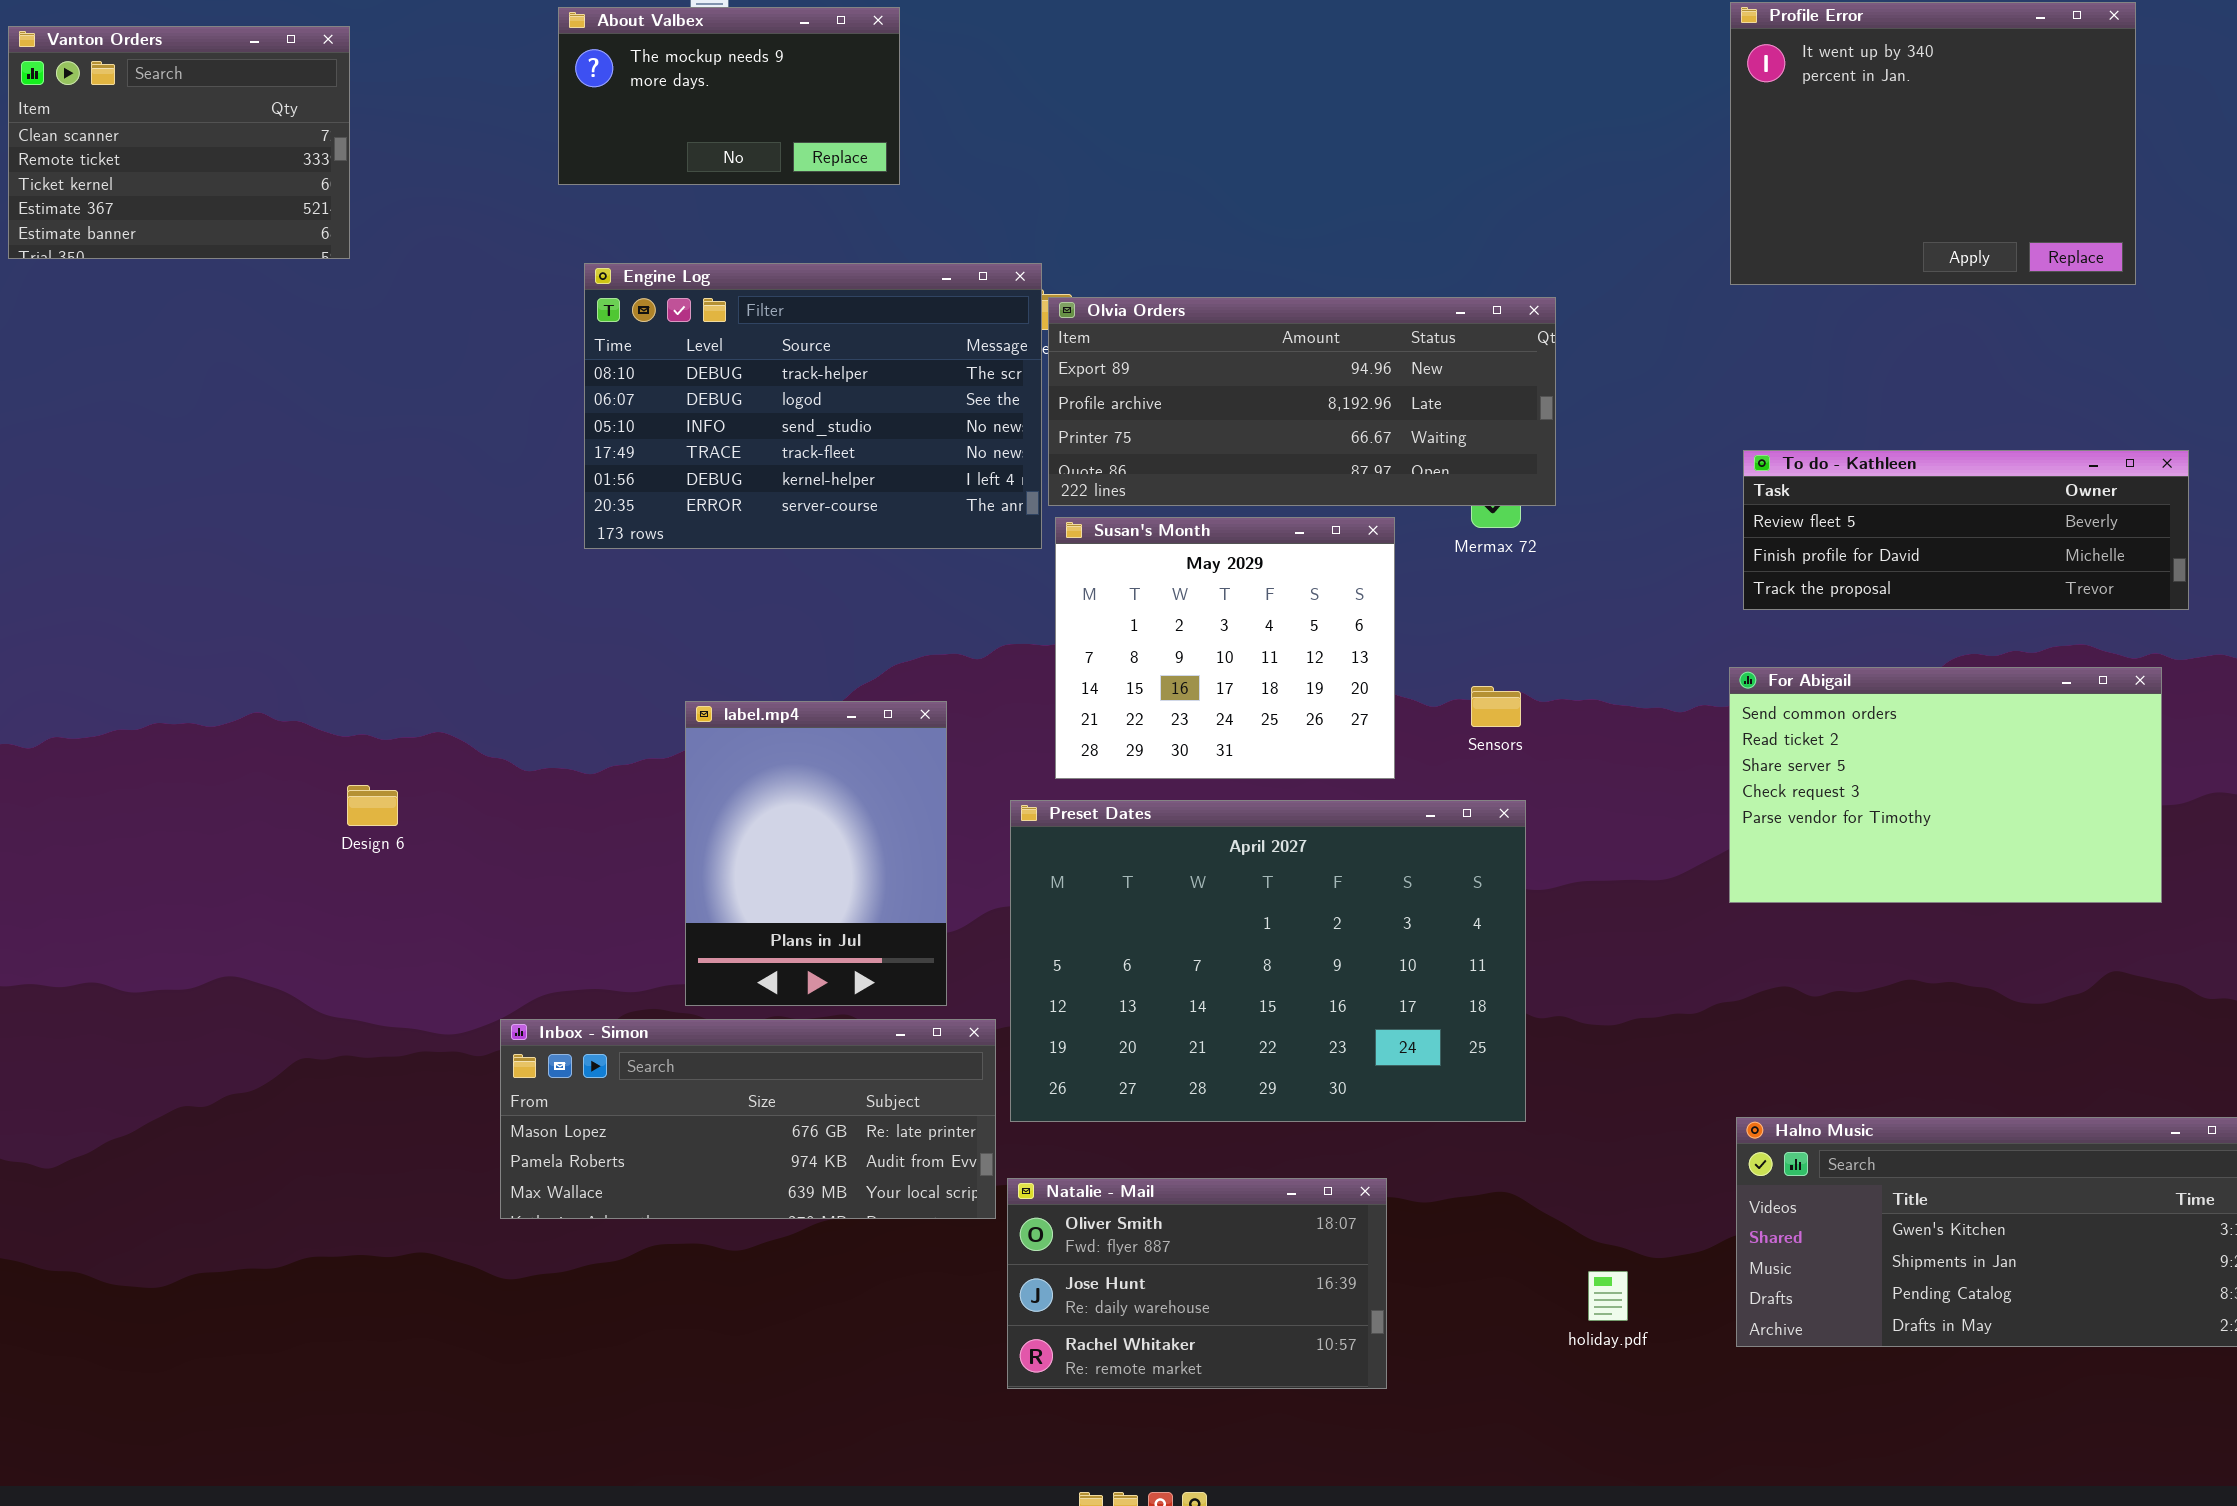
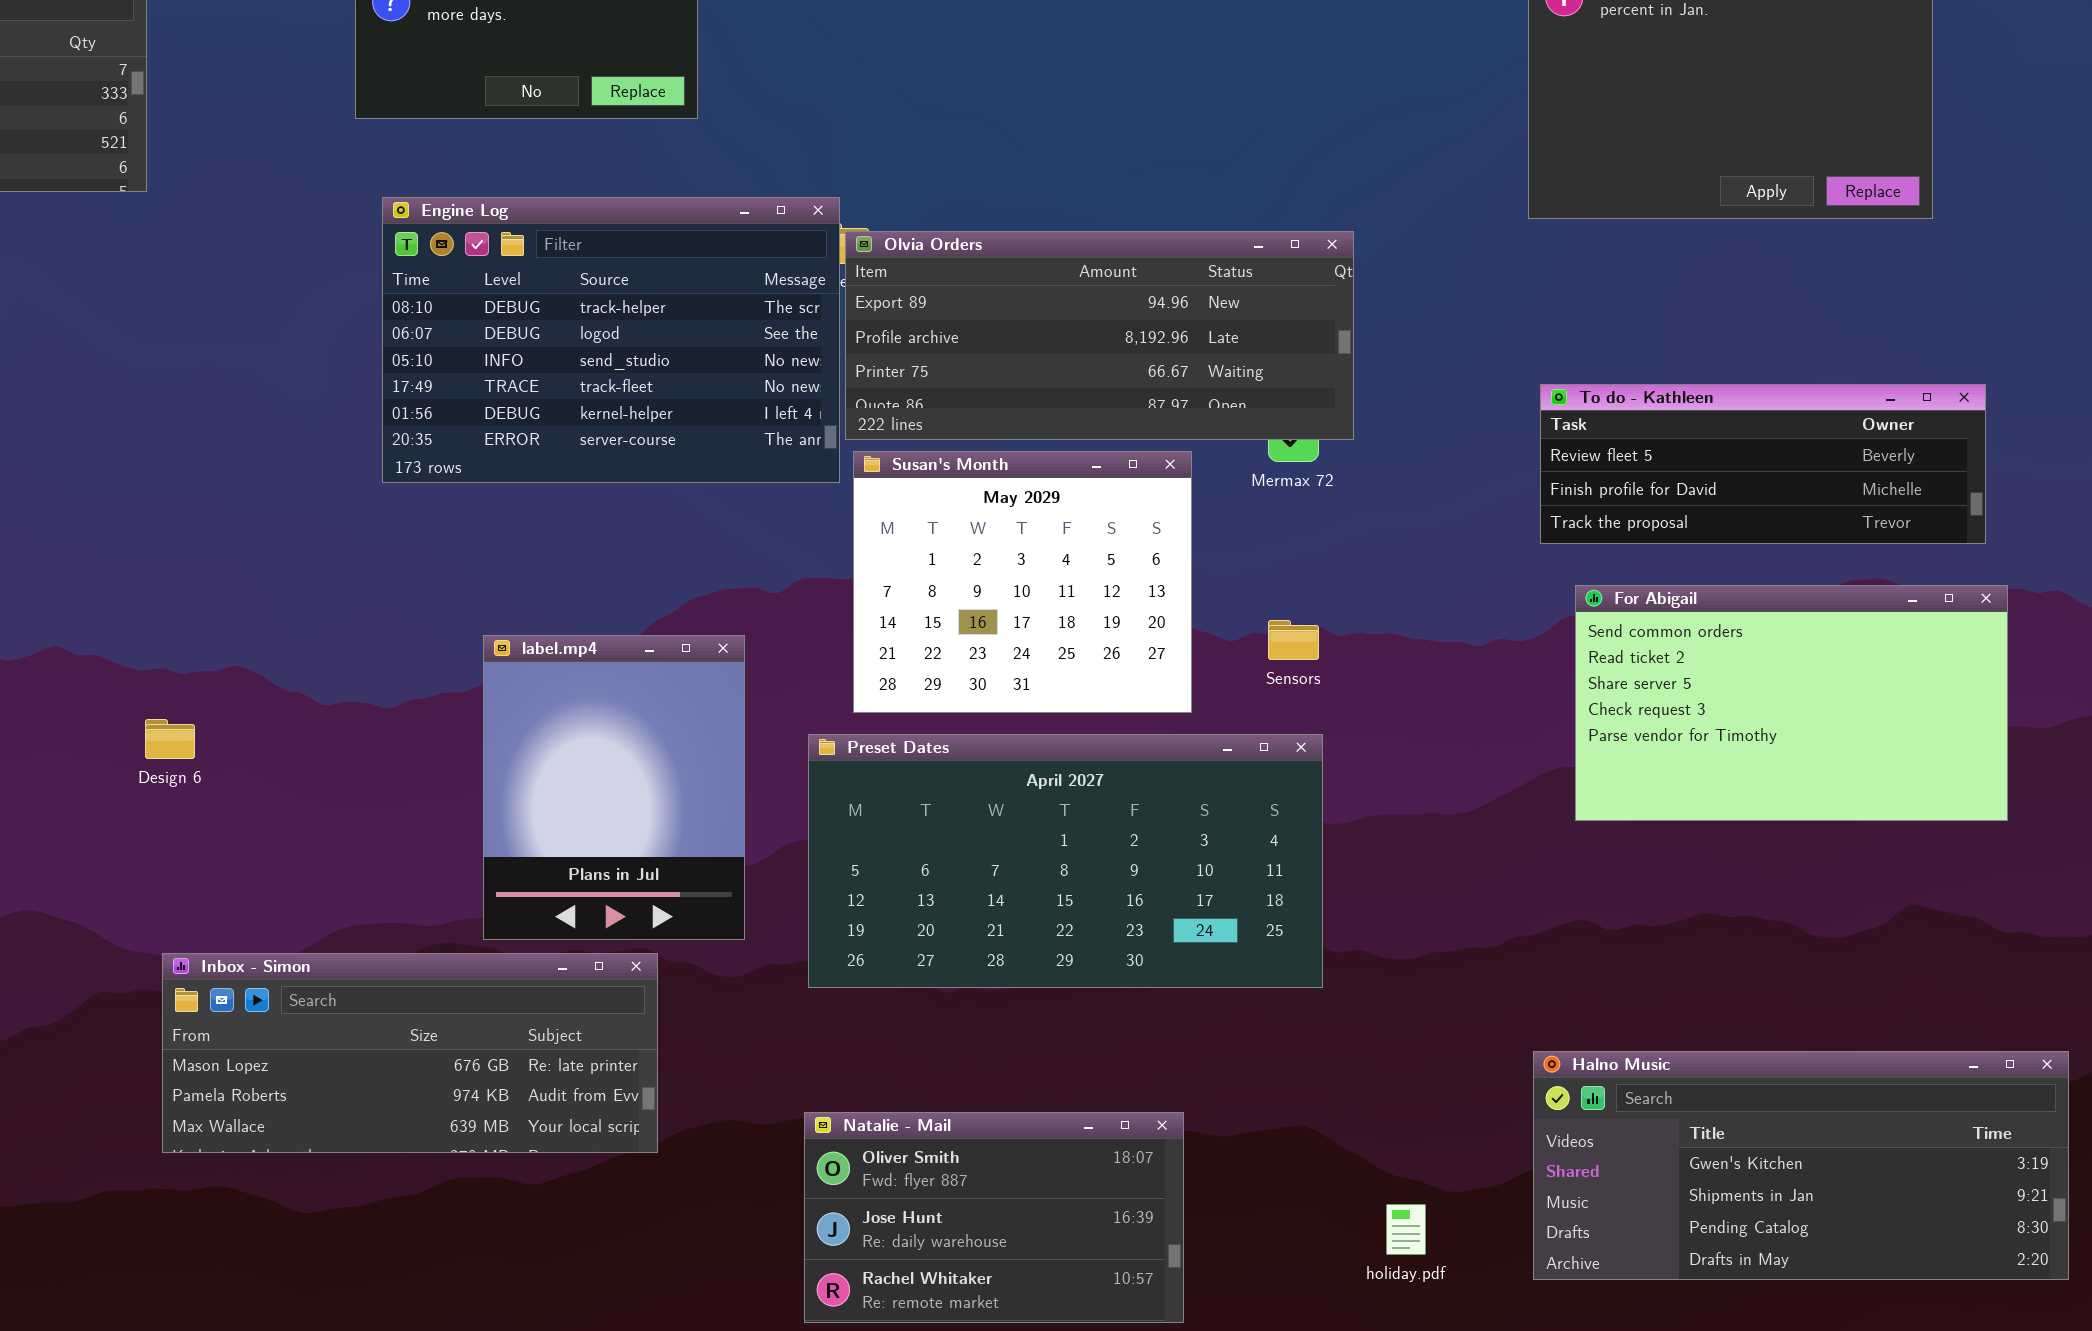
For Abigail: [1729,667,2162,903] -> [1575,585,2008,821], moved
Preset Dates: [1010,800,1526,1122] -> [808,734,1323,988], resized
Inbox - Simon: [500,1019,996,1219] -> [162,953,658,1153], moved

